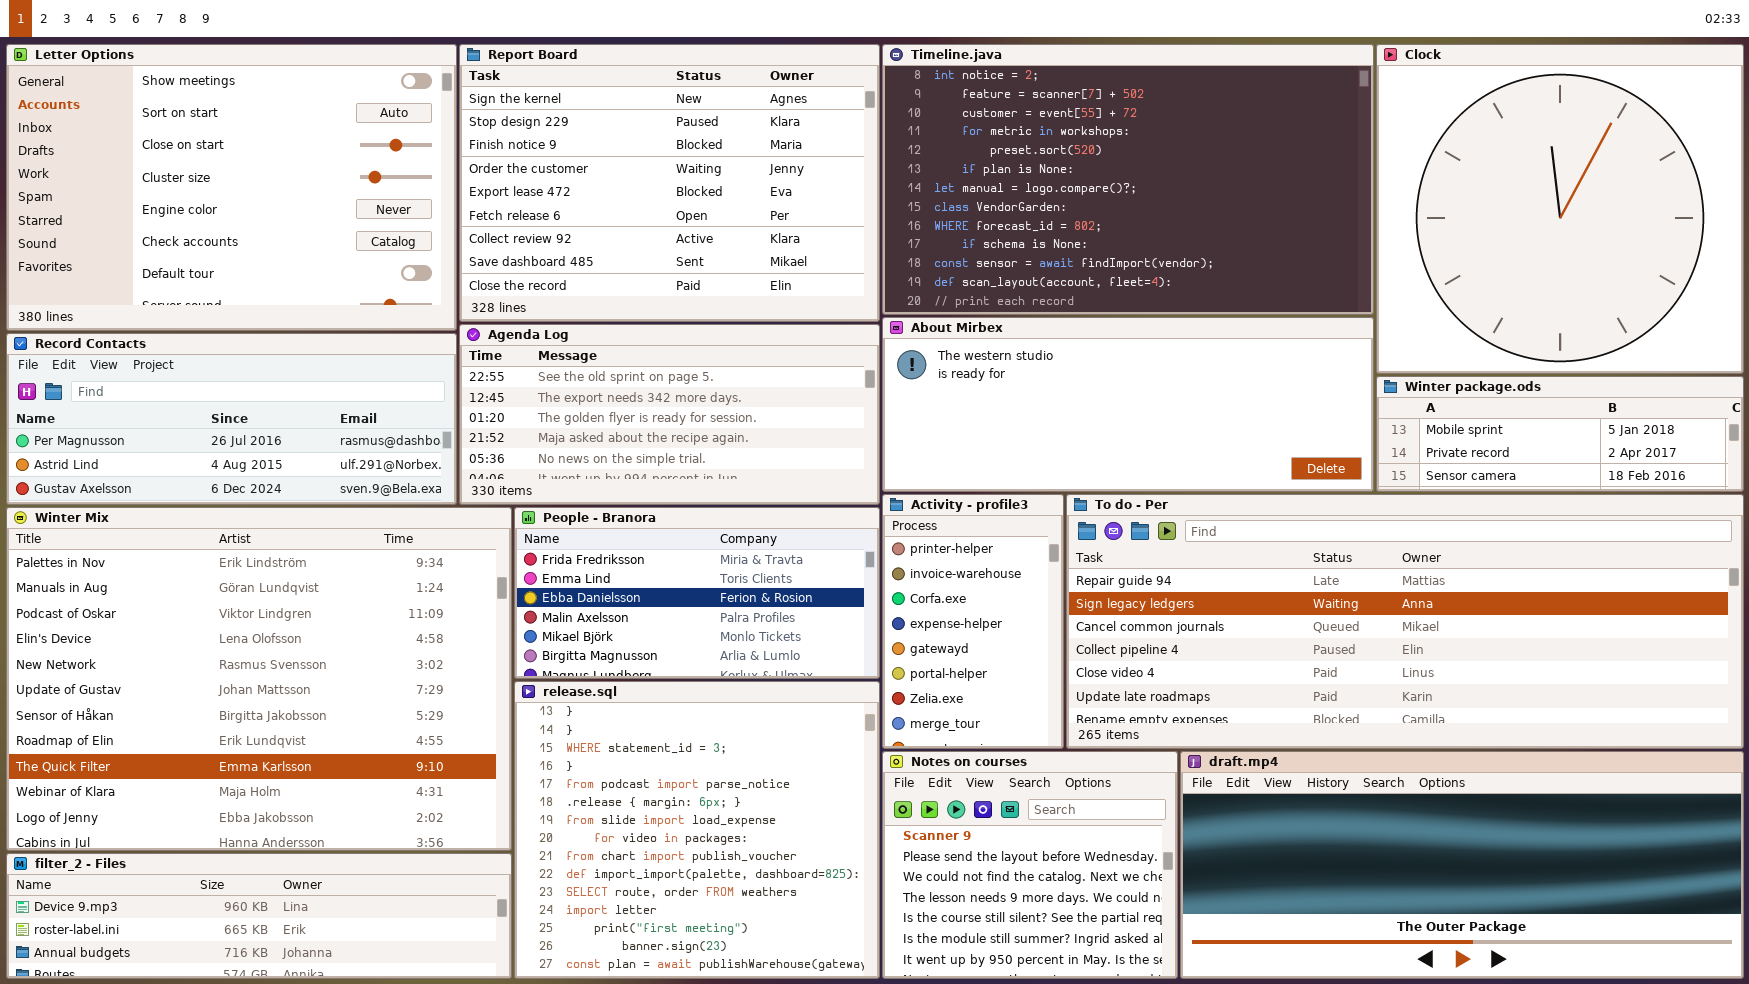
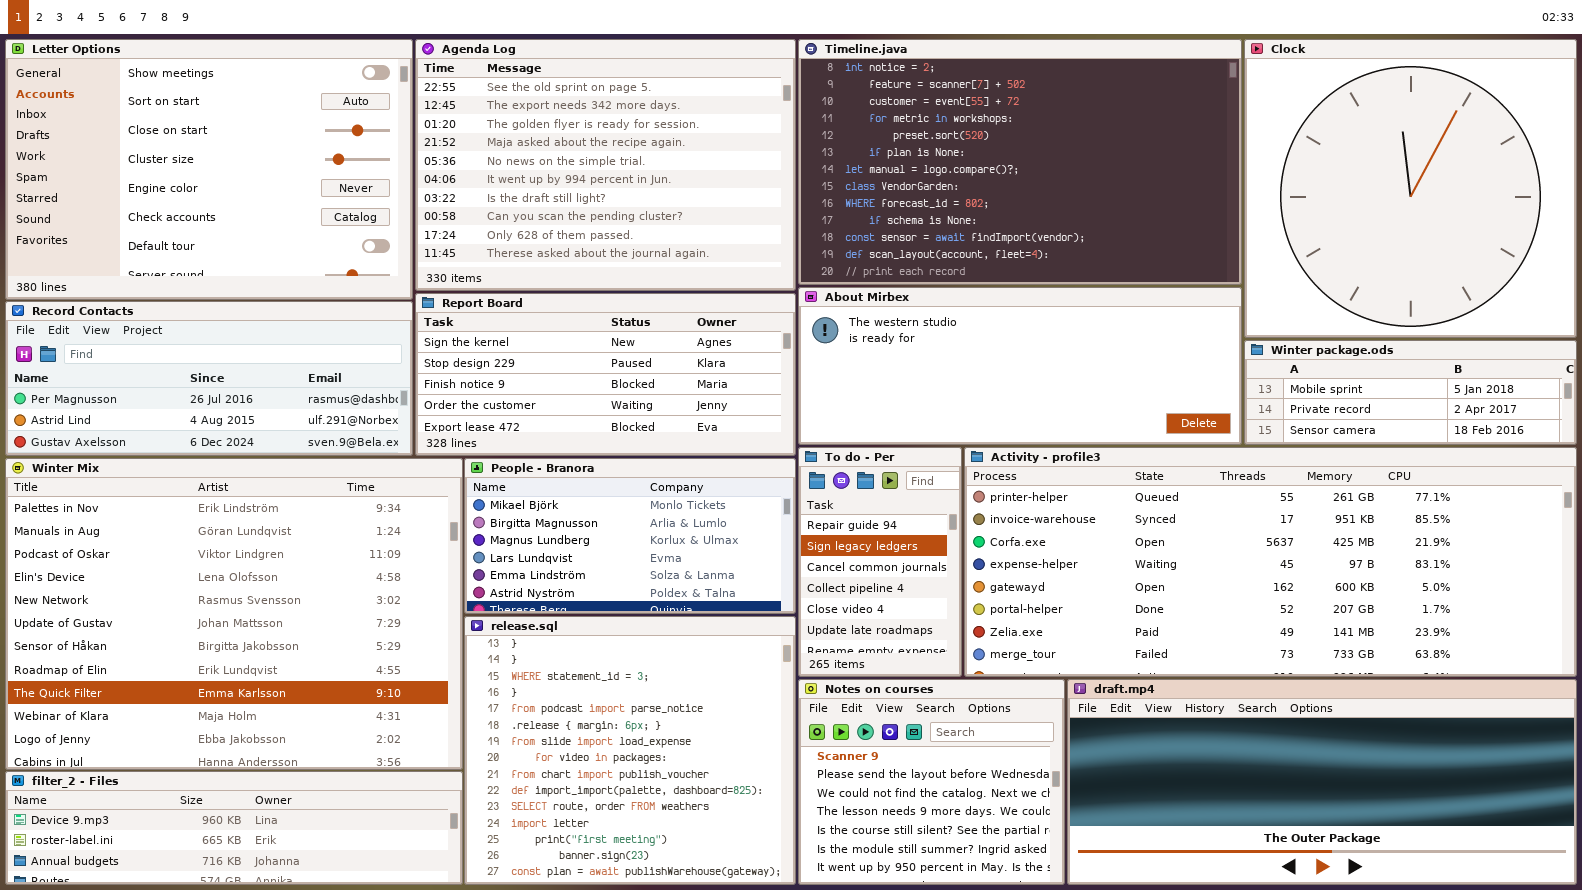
Report Board: [459,44,880,322] -> [415,293,796,456], moved, resized
Agenda Log: [459,324,880,505] -> [415,39,796,291], moved, resized
Activity - profile3: [882,494,1064,749] -> [964,447,1577,677], moved, resized
To do - Per: [1066,494,1744,749] -> [798,447,962,677], moved, resized
People - Branora: [514,507,880,679] -> [464,458,796,614], scrolled down 4 rows

